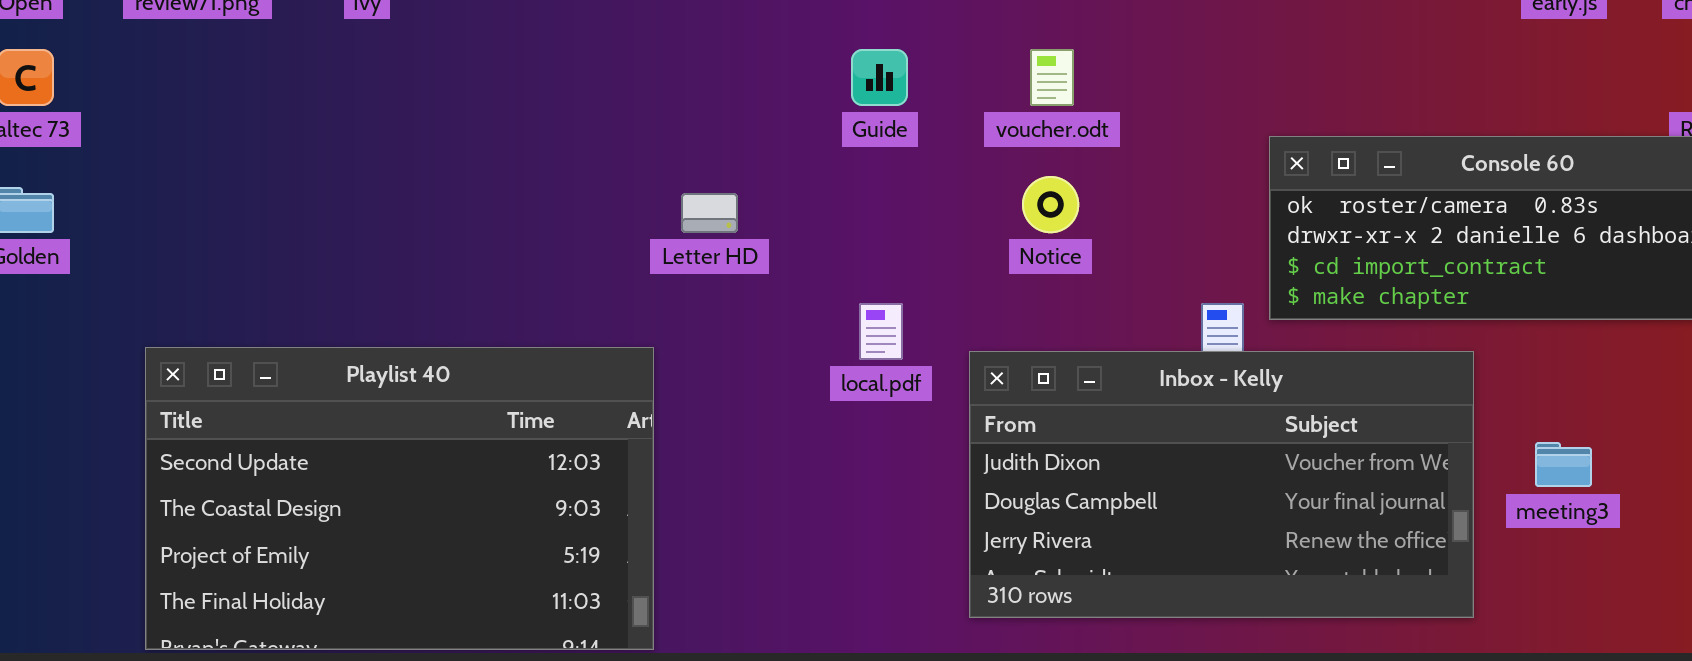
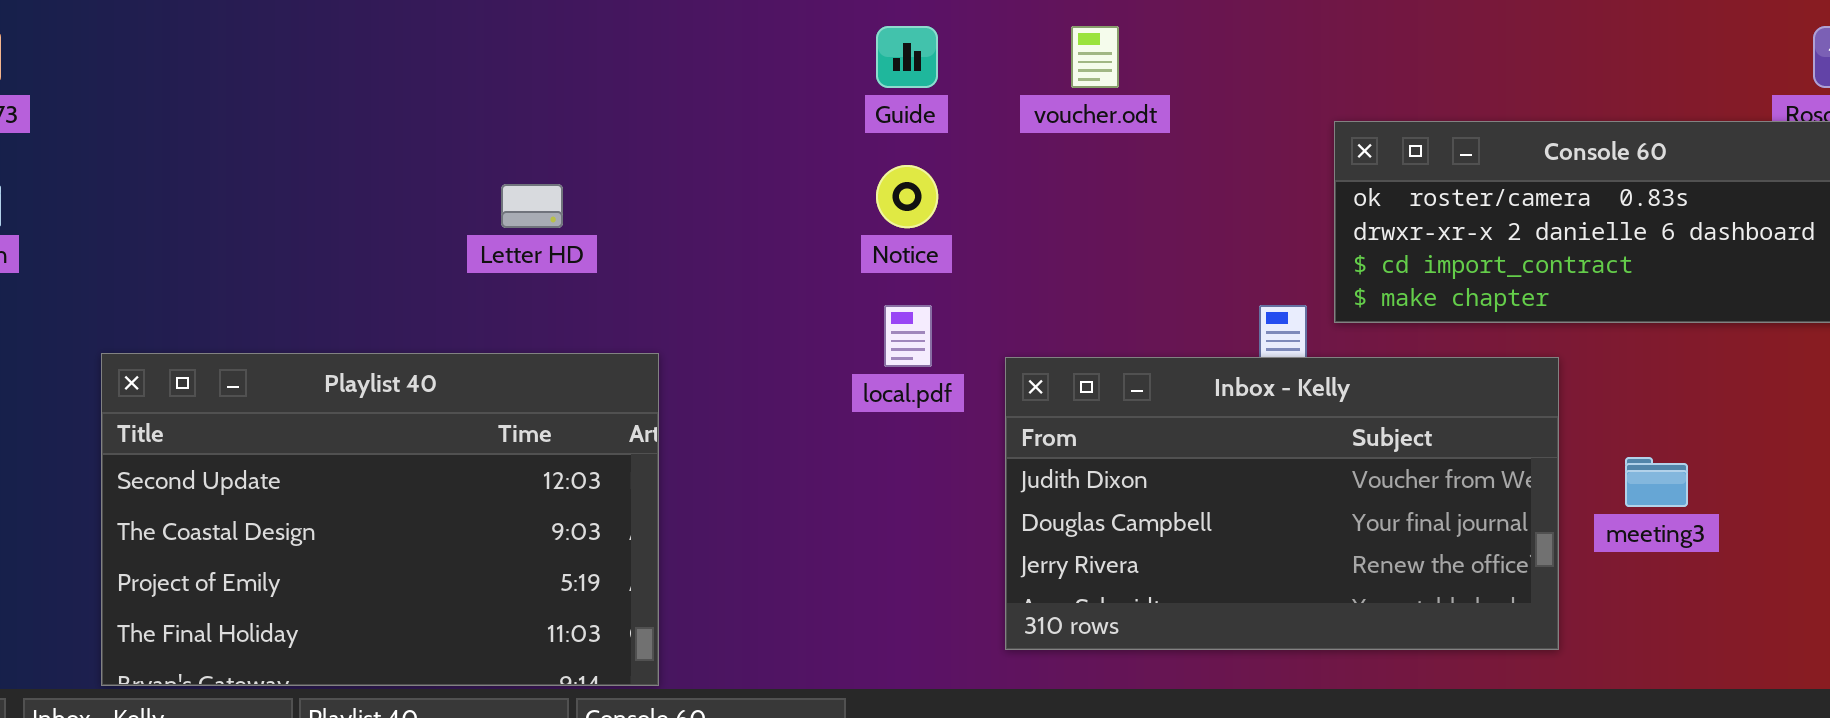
Notice: [1022,176,1079,233] -> [876,165,938,228], moved
Letter HD: [681,193,738,233] -> [501,184,563,228], moved

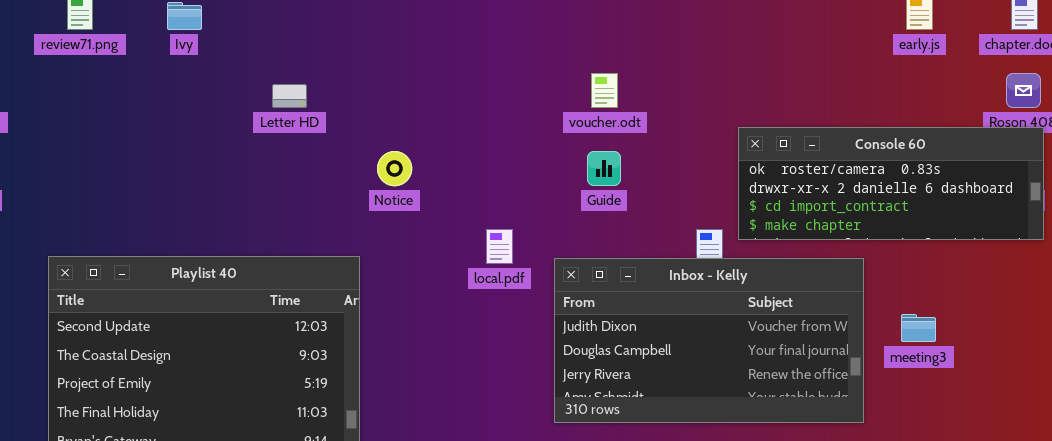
Guide: [876,26,938,88] -> [587,151,621,186], moved
Notice: [876,165,938,228] -> [377,151,412,186], moved
Letter HD: [501,184,563,228] -> [272,84,307,108], moved

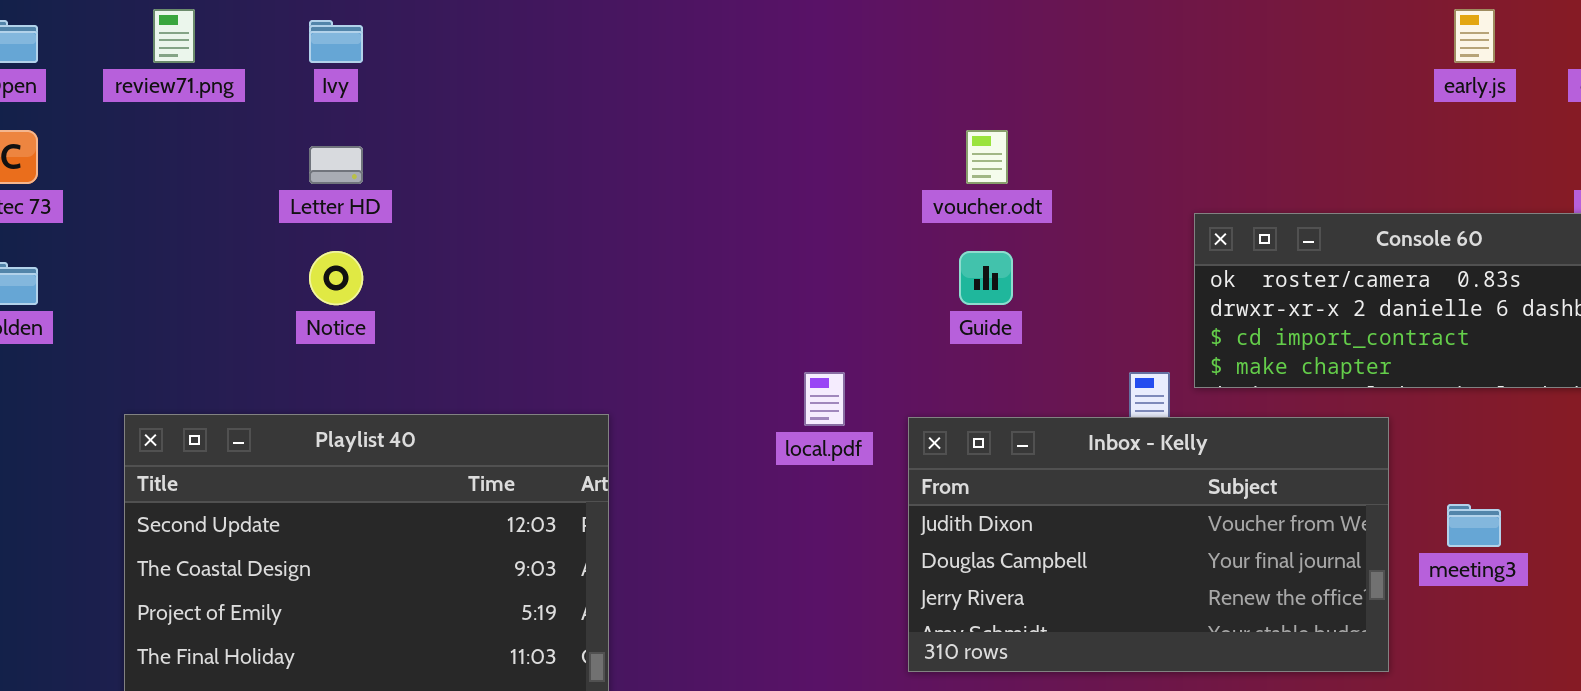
Letter HD: [272,84,307,108] -> [309,146,363,184], moved
Notice: [377,151,412,186] -> [309,251,363,305], moved

